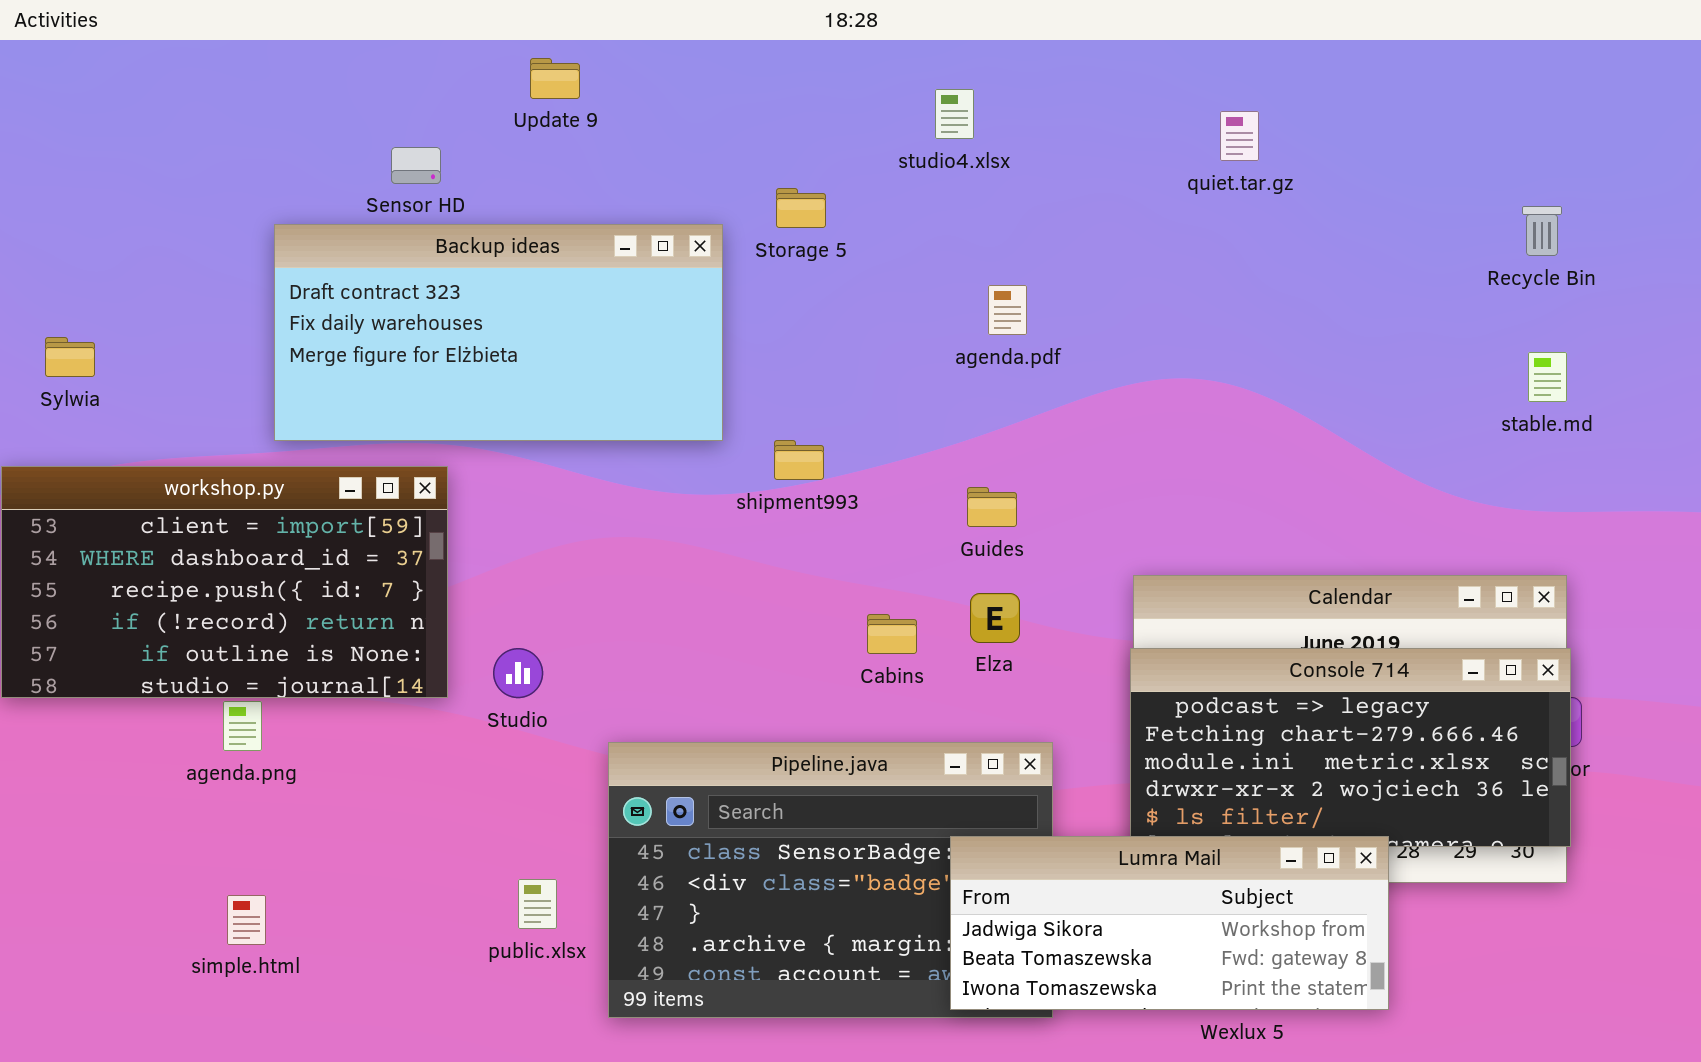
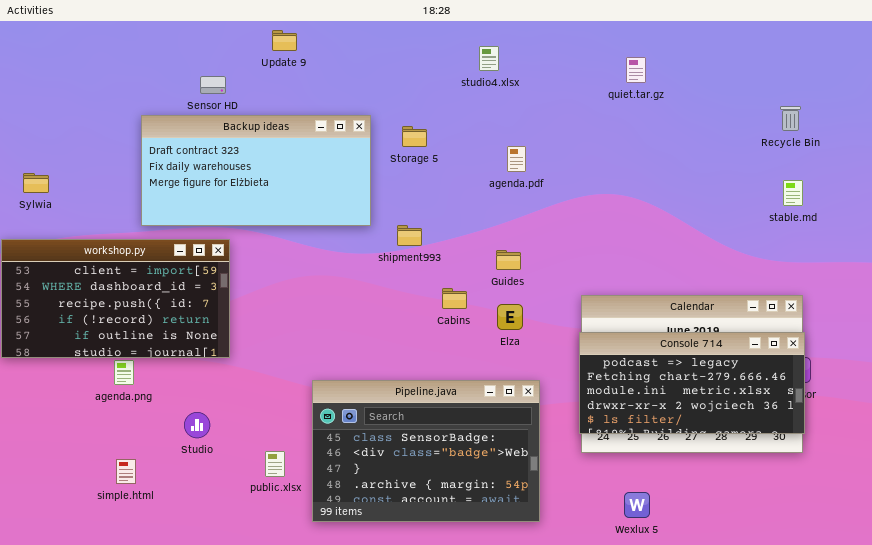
Storage 5: [776,188,826,228] -> [402,126,427,147], moved
Cabins: [867,614,917,654] -> [442,288,467,309], moved
Studio: [493,648,543,698] -> [184,412,210,438], moved
Lumra Mail: [950,836,1389,1010] -> none, closed

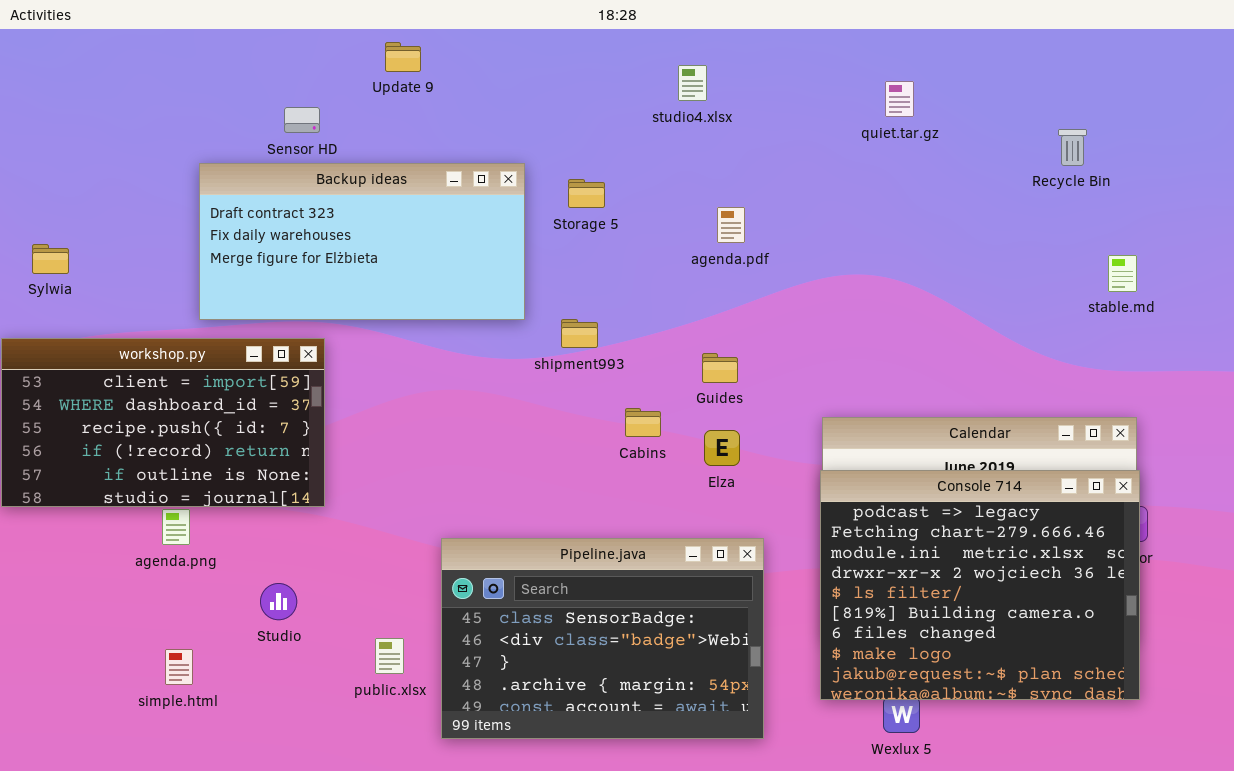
Recycle Bin: [780,106,801,131] -> [1058,129,1087,166], moved
Console 714: [579,332,805,434] -> [820,470,1140,700], resized

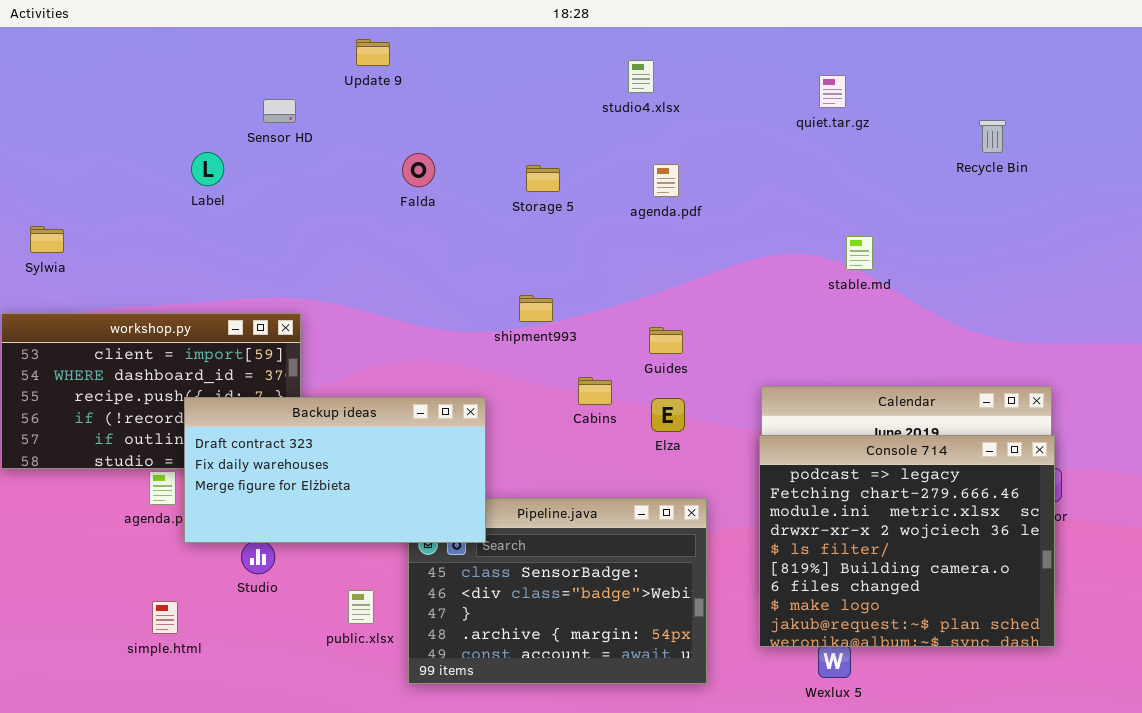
Backup ideas: [199,163,525,320] -> [184,397,486,543], moved
agenda.pdf: [717,207,745,243] -> [653,164,679,197], moved
stable.md: [1108,255,1137,292] -> [846,236,873,270], moved

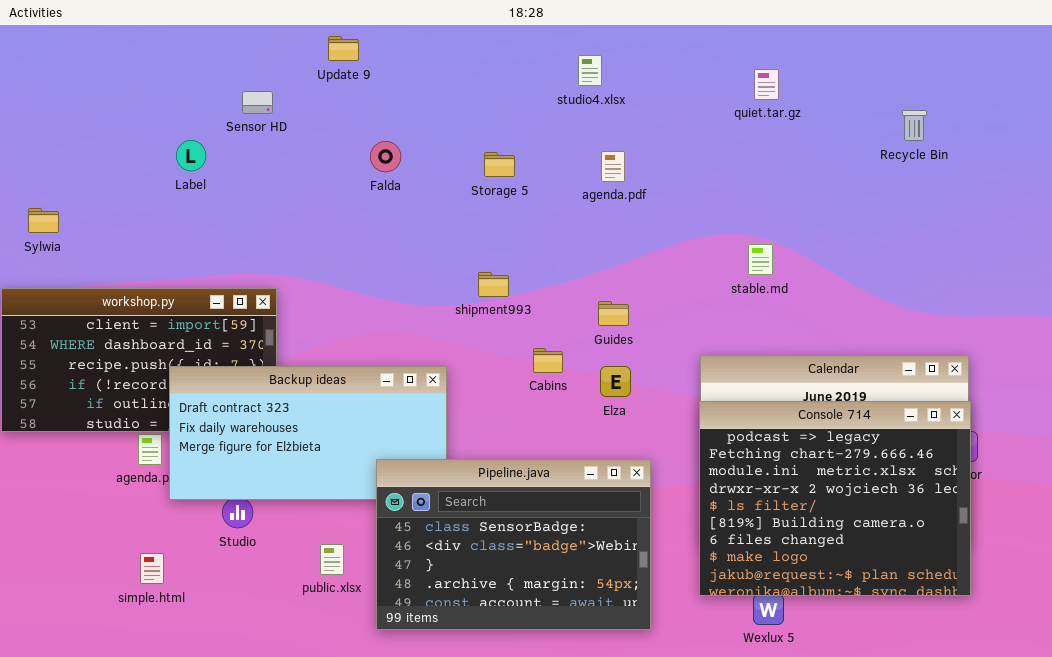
stable.md: [846,236,873,270] -> [748,244,773,275], moved
Pipeline.java: [408,498,707,684] -> [376,459,651,630], raised

